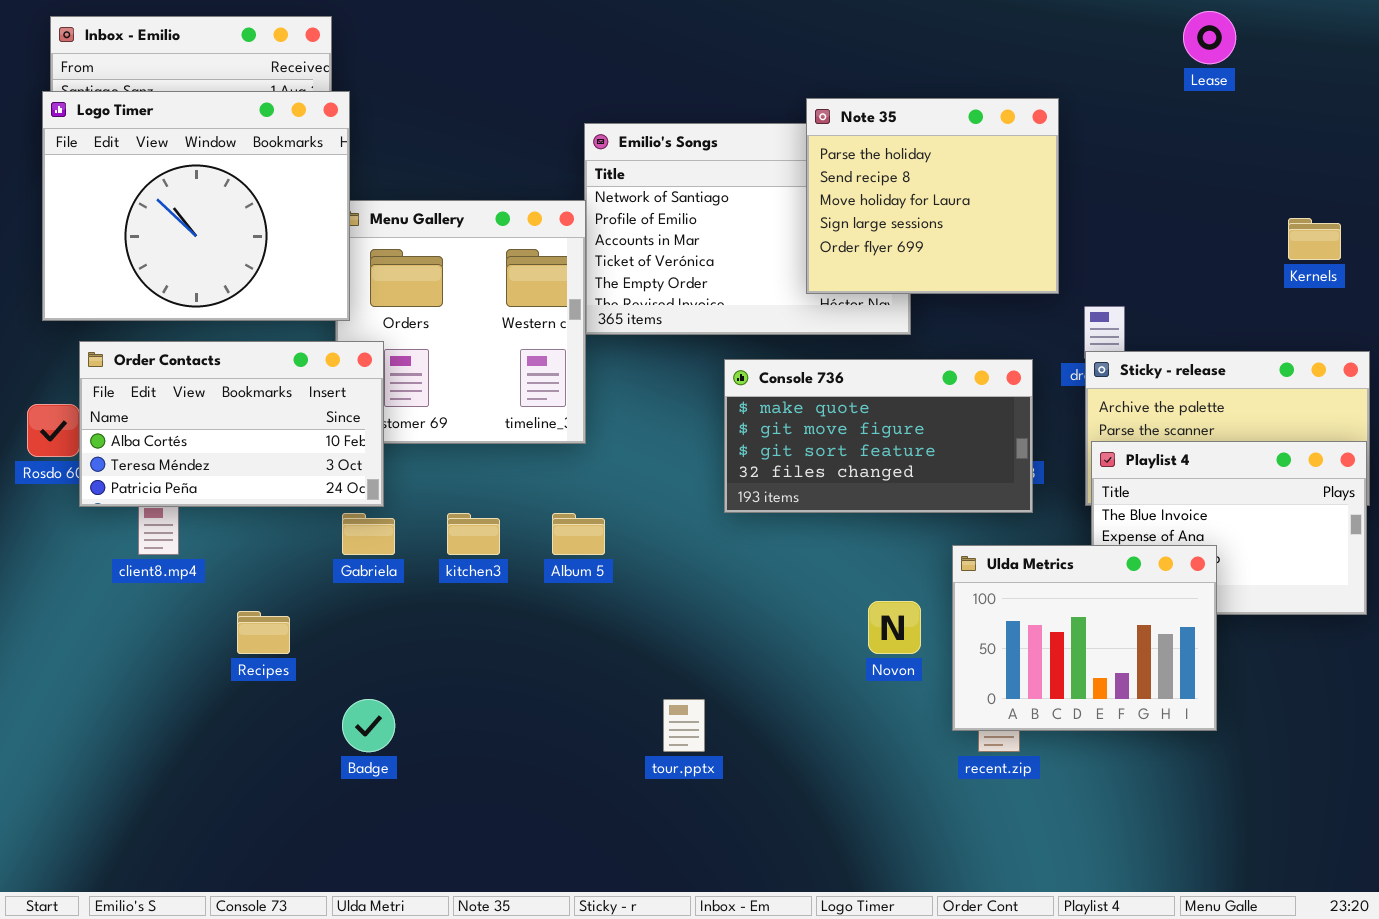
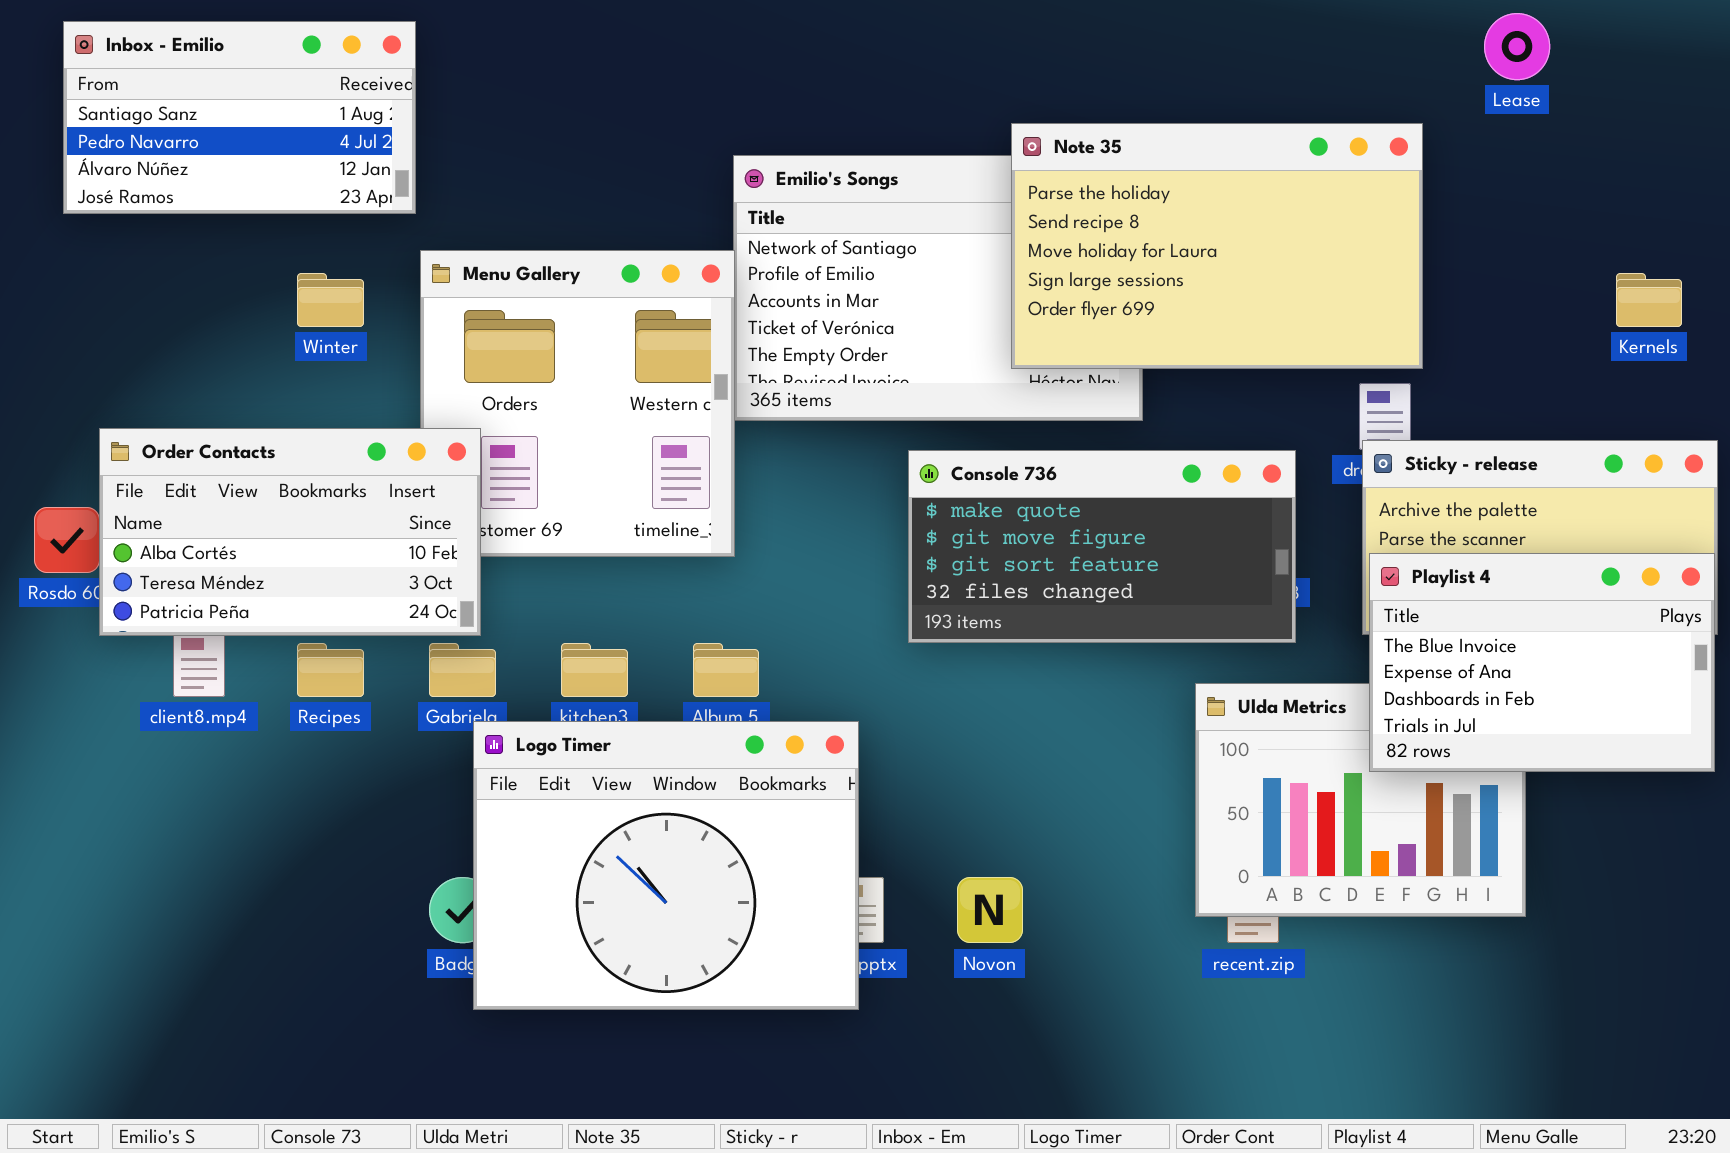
Logo Timer: [42,91,350,321] -> [473,721,859,1010], moved
Note 35: [806,98,1059,294] -> [1011,123,1423,369], resized
Playlist 4: [1091,441,1367,615] -> [1369,553,1715,772], raised
Novon: [868,601,921,654] -> [957,877,1023,943], moved
Recipes: [237,611,290,654] -> [297,643,364,697], moved

